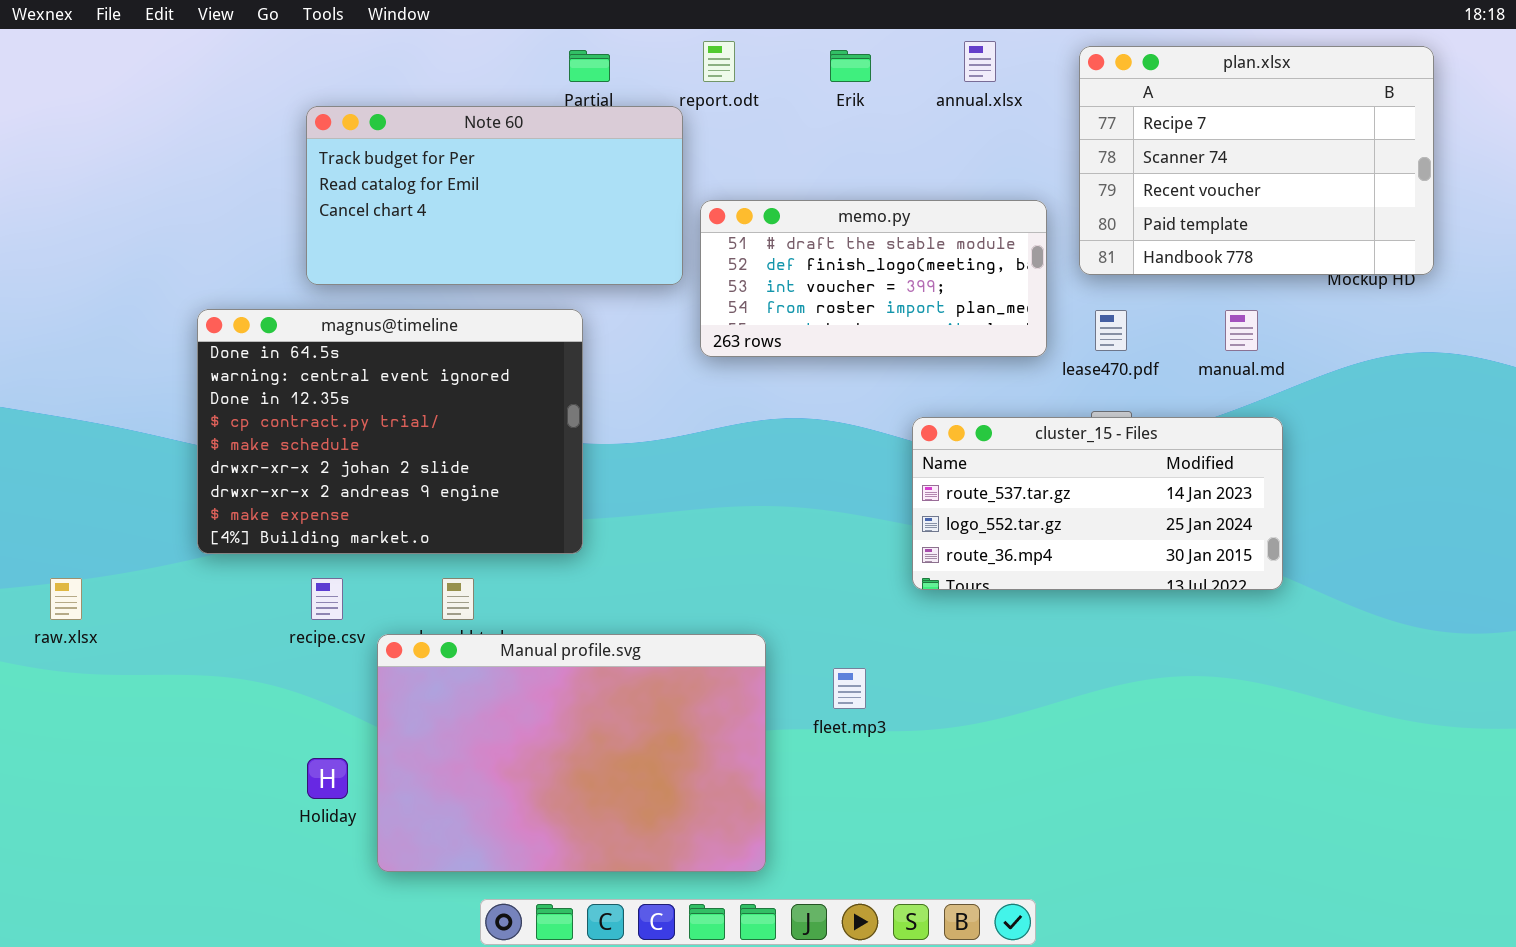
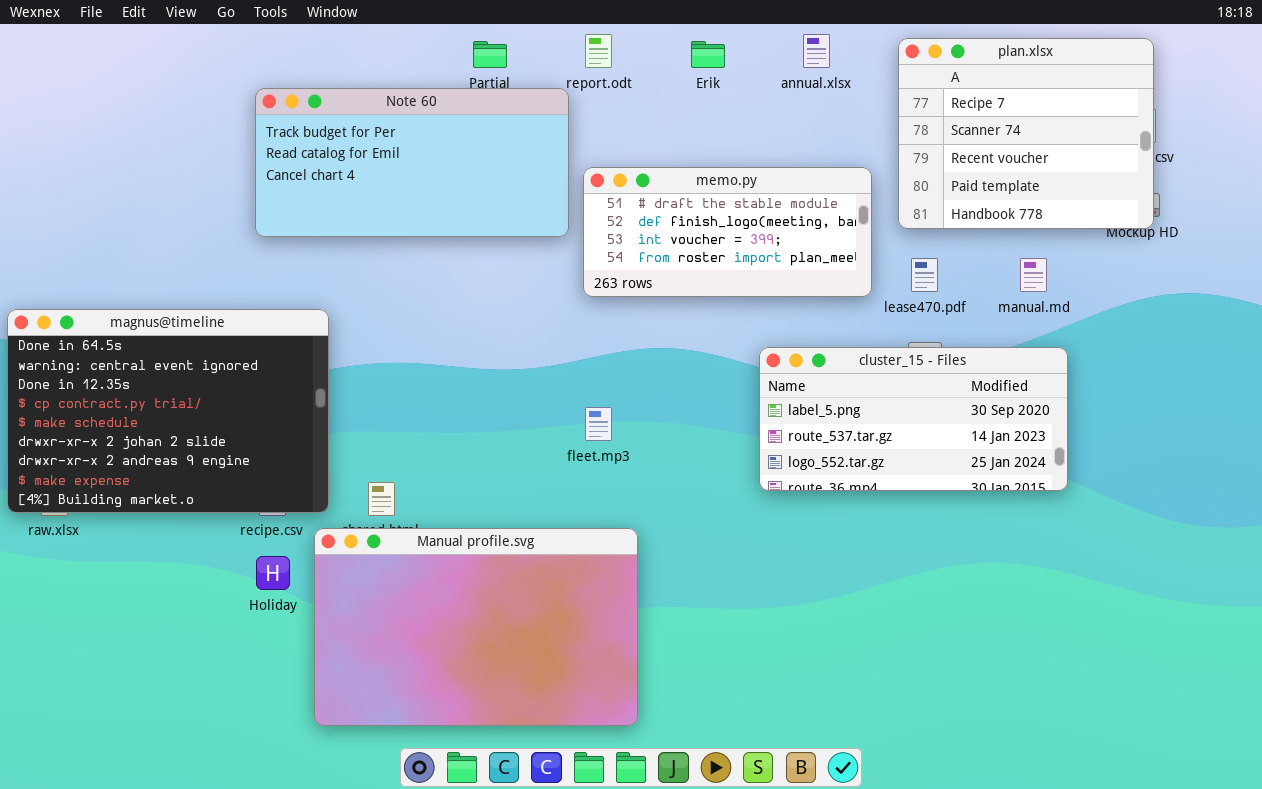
plan.xlsx: [1079,46,1434,275] -> [898,38,1154,229], resized
magnus@timeline: [197,309,583,554] -> [7,309,329,513], moved
cluster_15 - Files: [912,417,1283,590] -> [759,347,1068,491], scrolled up 1 row
fleet.mp3: [833,668,866,709] -> [585,407,612,441], moved
Holiday: [307,758,348,799] -> [256,556,290,590], moved

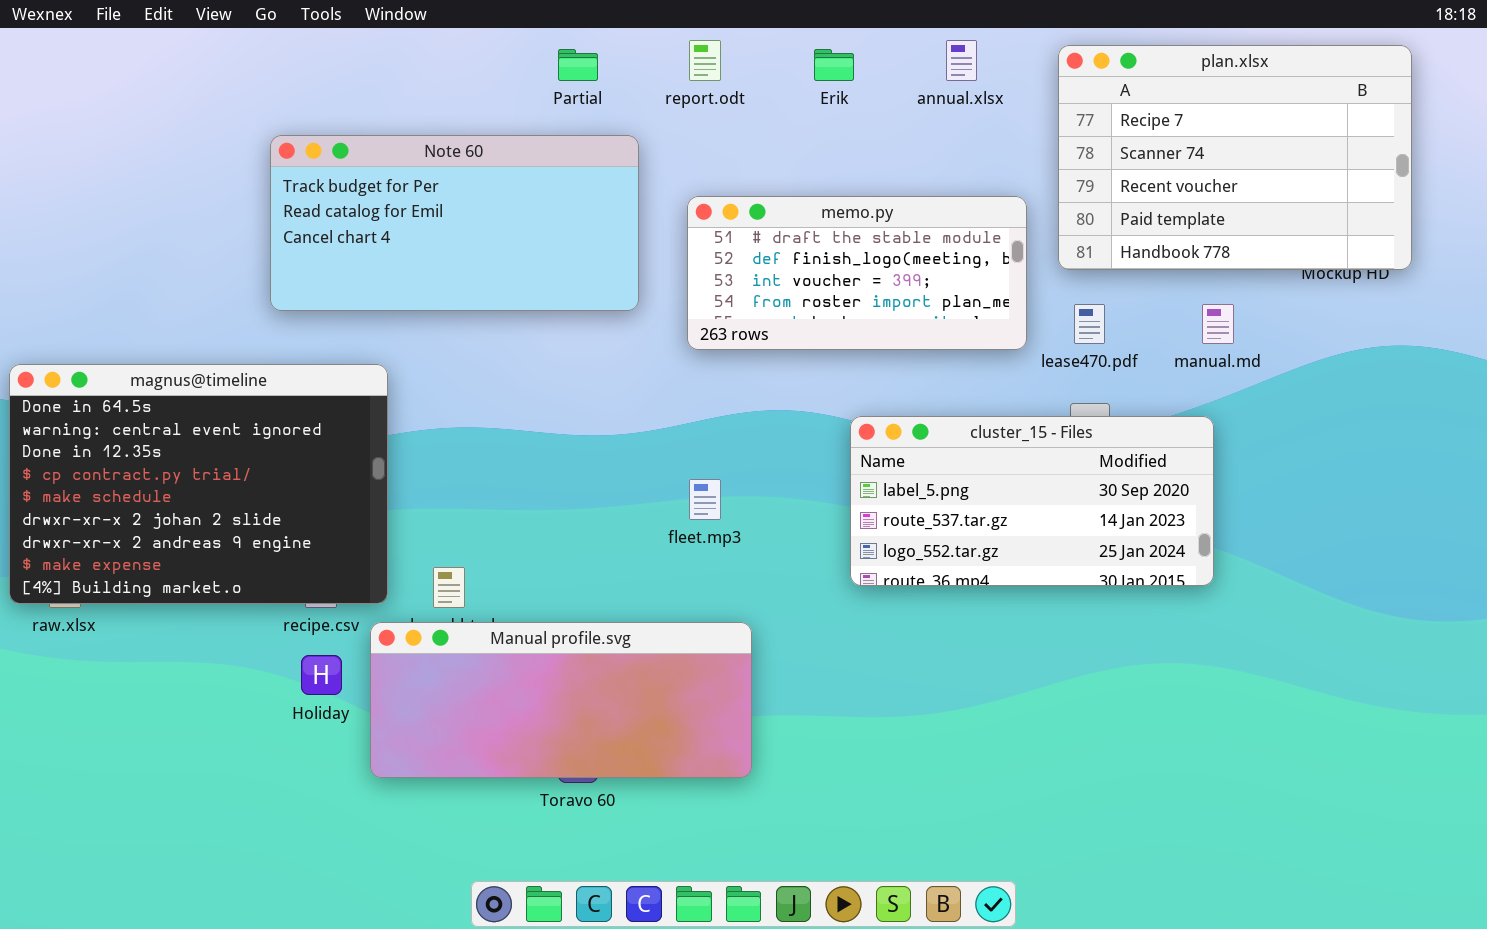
plan.xlsx: [898,38,1154,229] -> [1058,45,1412,270], resized
Note 60: [255,88,569,237] -> [270,135,639,311], moved
cluster_15 - Files: [759,347,1068,491] -> [850,416,1214,586], moved
Manual profile.svg: [314,528,638,726] -> [370,622,752,778], resized

